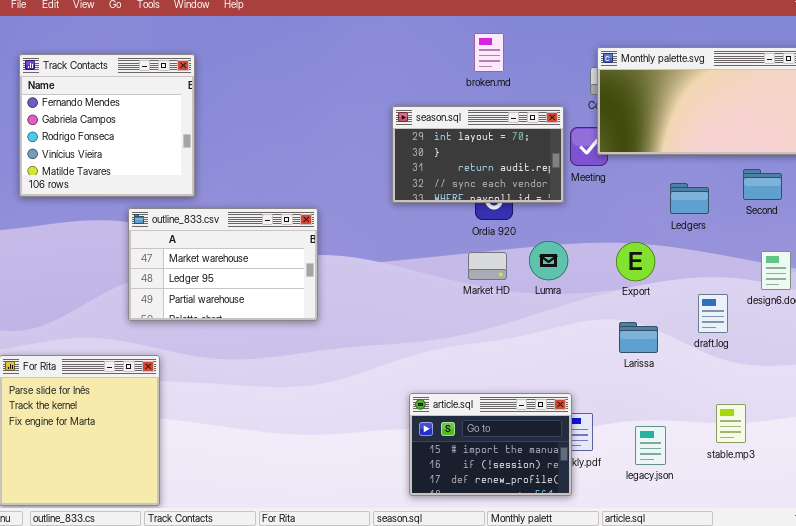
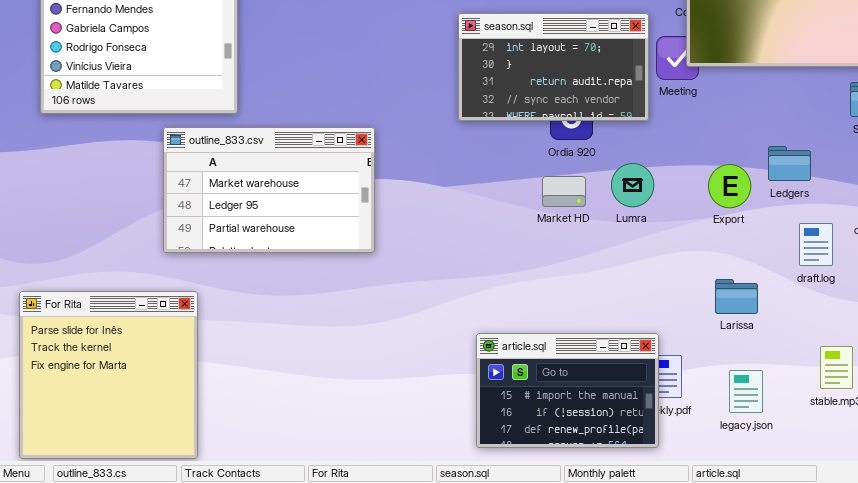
Ledgers: [670,183,709,214] -> [768,146,811,181], moved
Larissa: [619,322,658,353] -> [715,279,758,314], moved

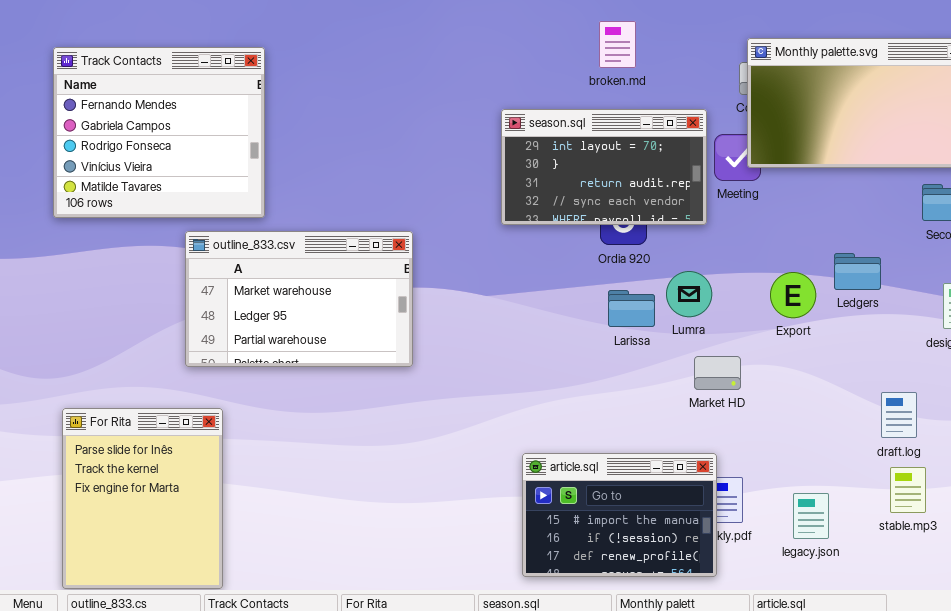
Market HD: [542,176,586,207] -> [694,356,741,390], moved
draft.log: [799,223,833,266] -> [881,392,917,438], moved
Larissa: [715,279,758,314] -> [608,290,655,327], moved
For Rita: [19,291,198,459] -> [62,408,223,589], resized

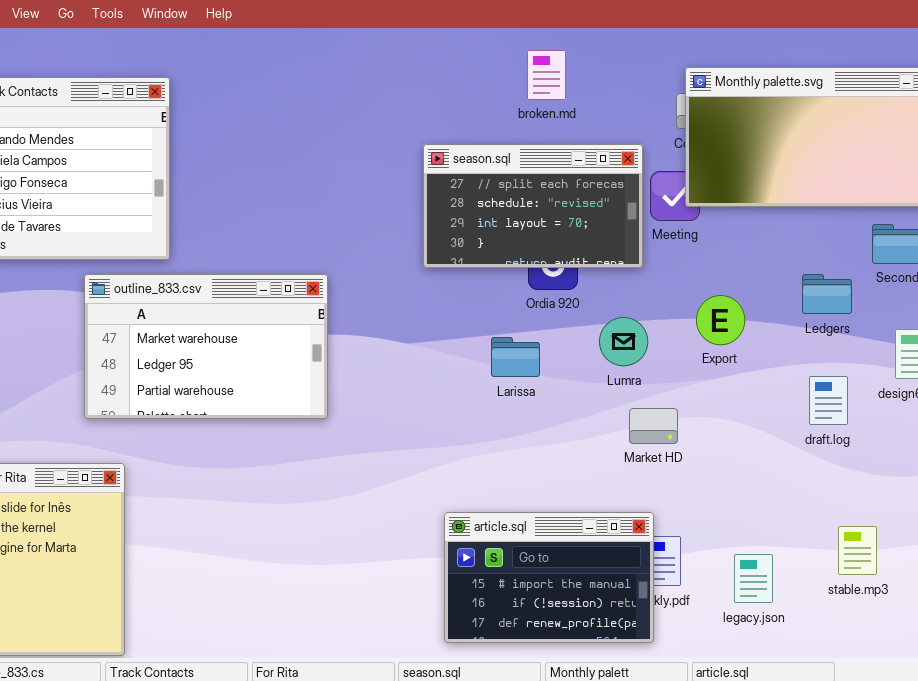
season.sql: [501,109,707,225] -> [423,144,643,268], scrolled up 2 rows
Ledgers: [834,253,881,290] -> [802,274,852,314], moved
Export: [770,272,816,318] -> [696,295,745,345], moved
Larissa: [608,290,655,327] -> [491,337,540,377], moved
draft.log: [881,392,917,438] -> [809,376,848,425], moved

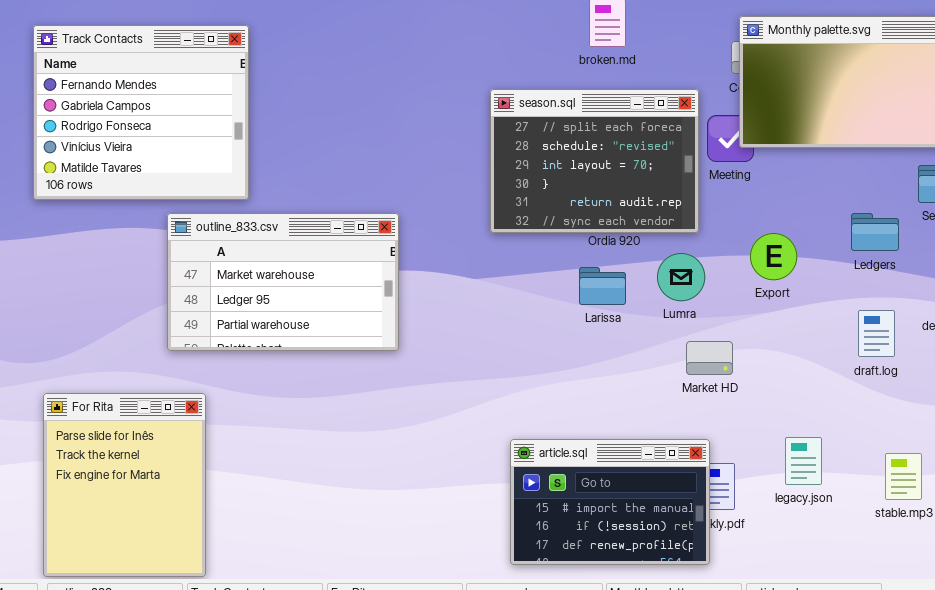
season.sql: [423,144,643,268] -> [490,89,699,233], resized
Larissa: [491,337,540,377] -> [579,267,626,305], moved
legacy.json: [734,554,773,603] -> [785,437,822,485], moved

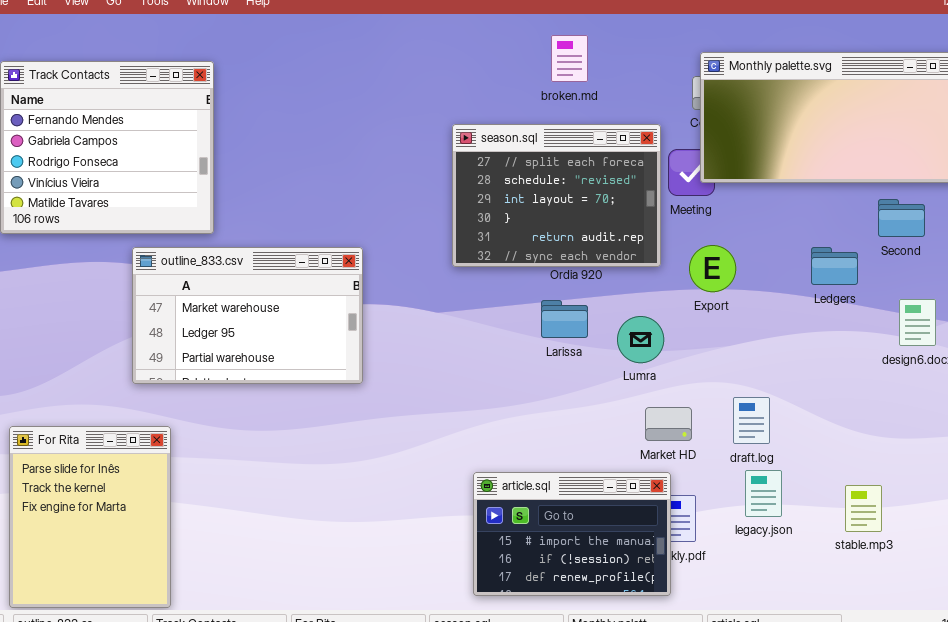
Export: [750,233,797,280] -> [689,245,736,292], moved
Lumra: [657,253,705,301] -> [617,316,664,363], moved
draft.log: [858,310,895,357] -> [733,397,770,444], moved
Market HD: [686,341,733,375] -> [645,407,692,441], moved

